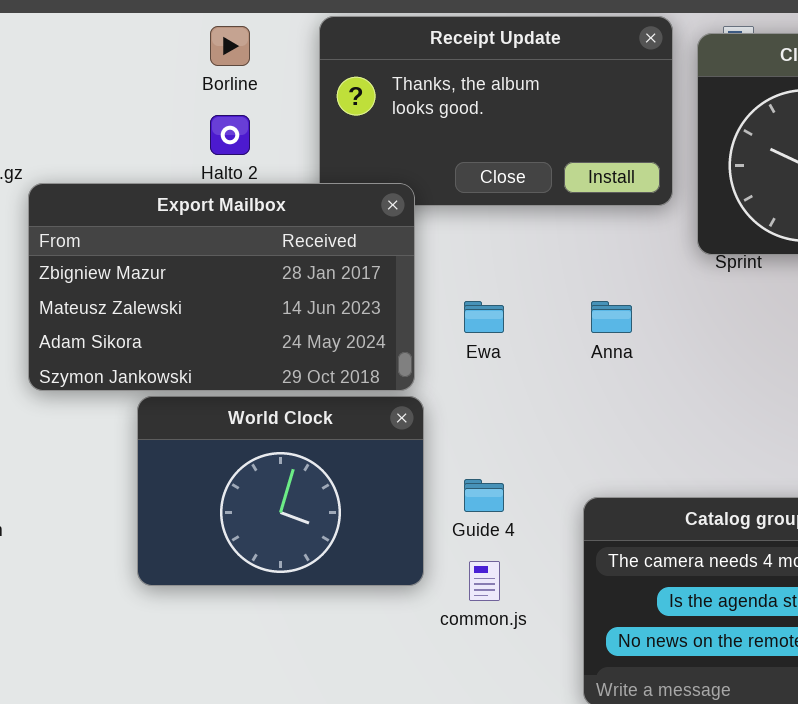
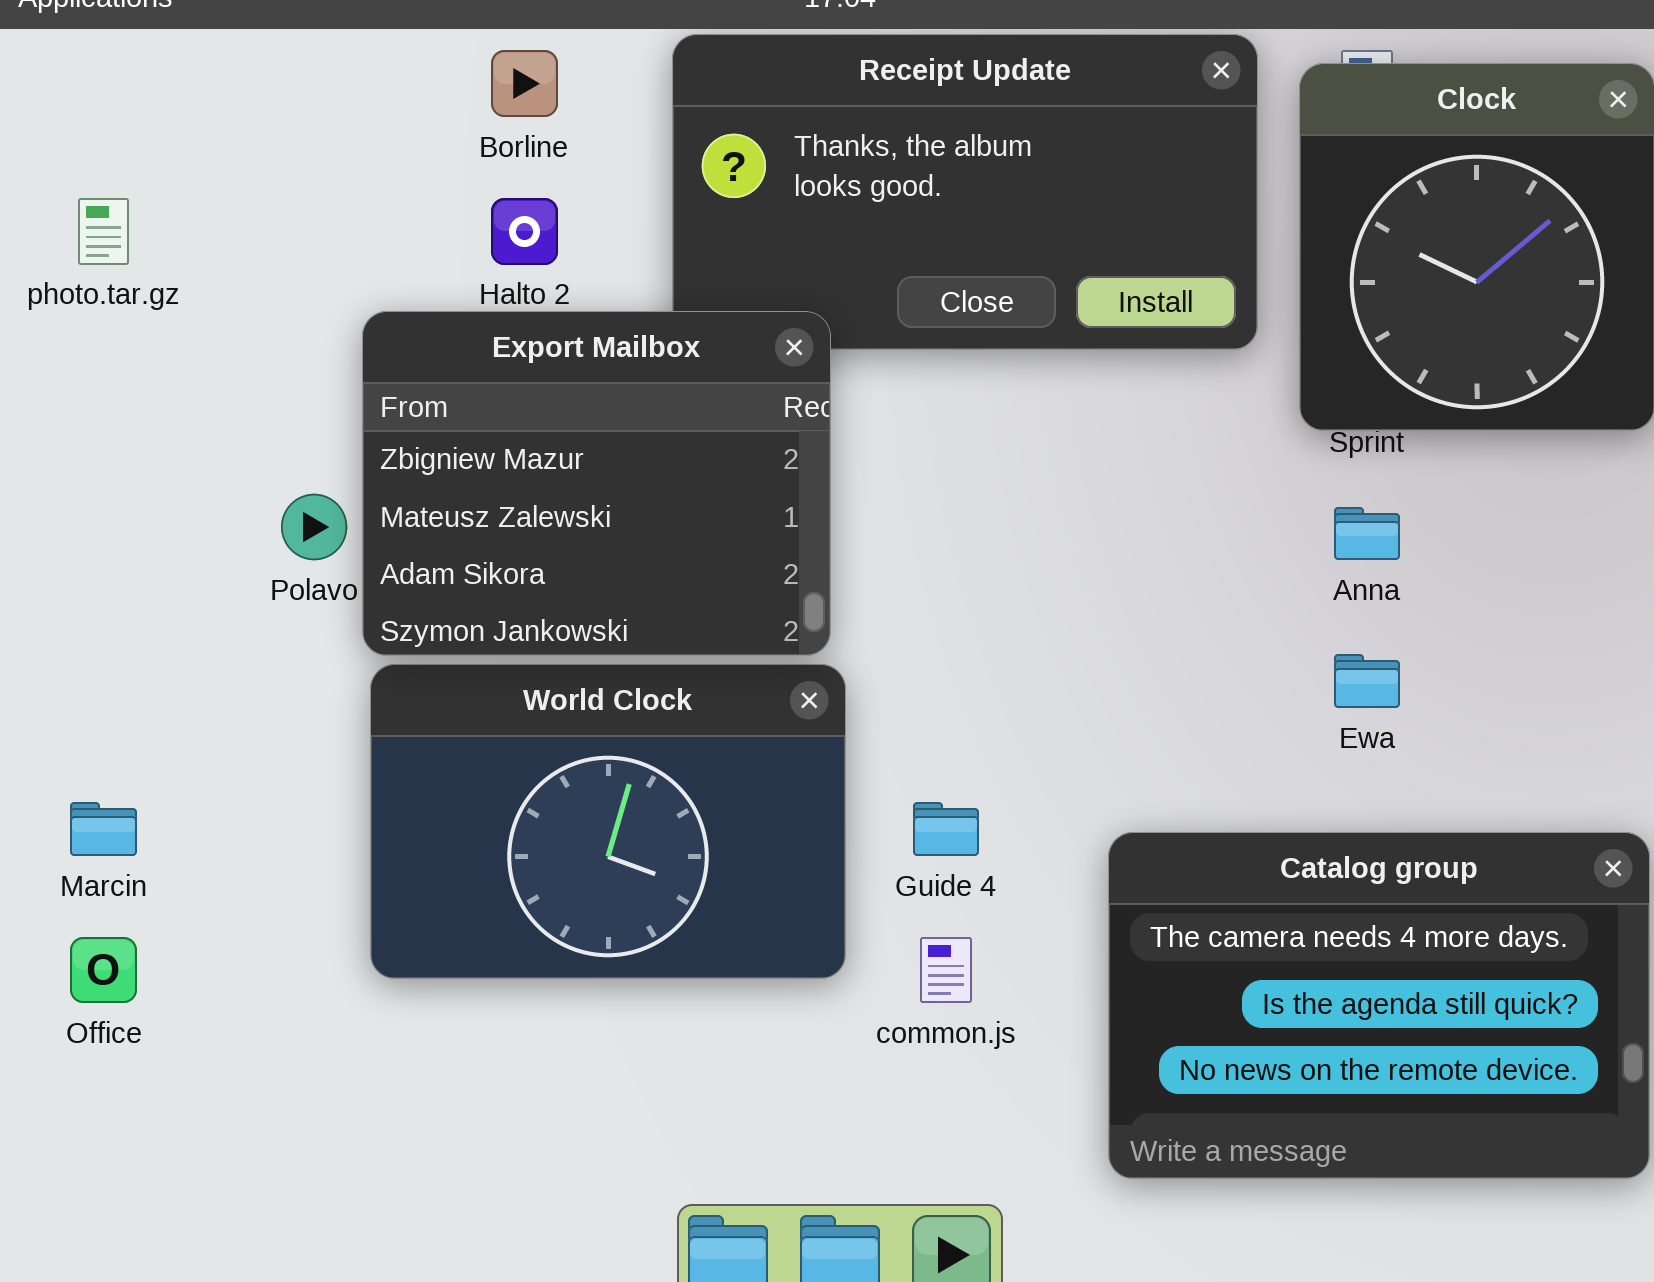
Export Mailbox: [28,183,415,391] -> [362,311,831,656], resized
Ewa: [464,301,504,333] -> [1334,654,1400,708], moved
Anna: [591,301,632,333] -> [1334,507,1400,560], moved

